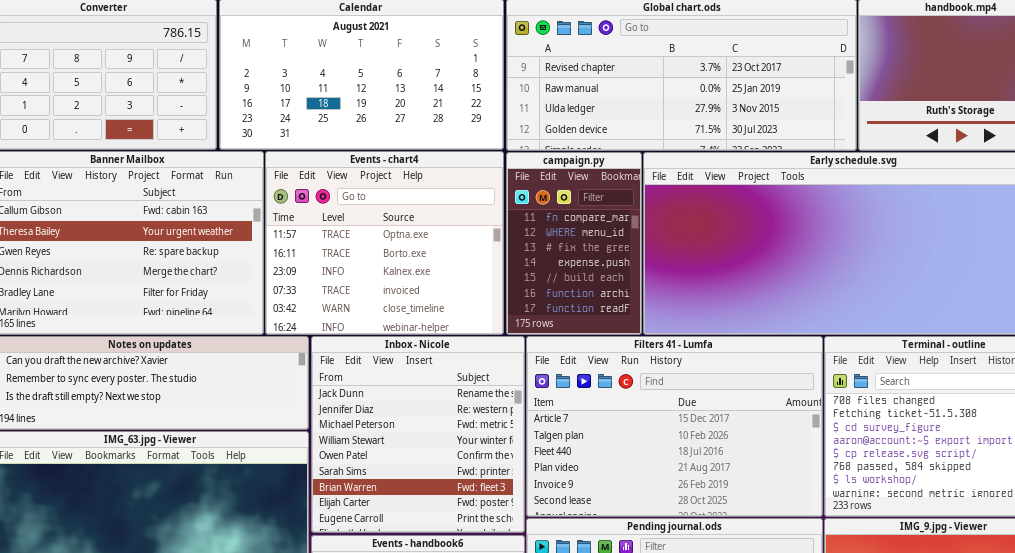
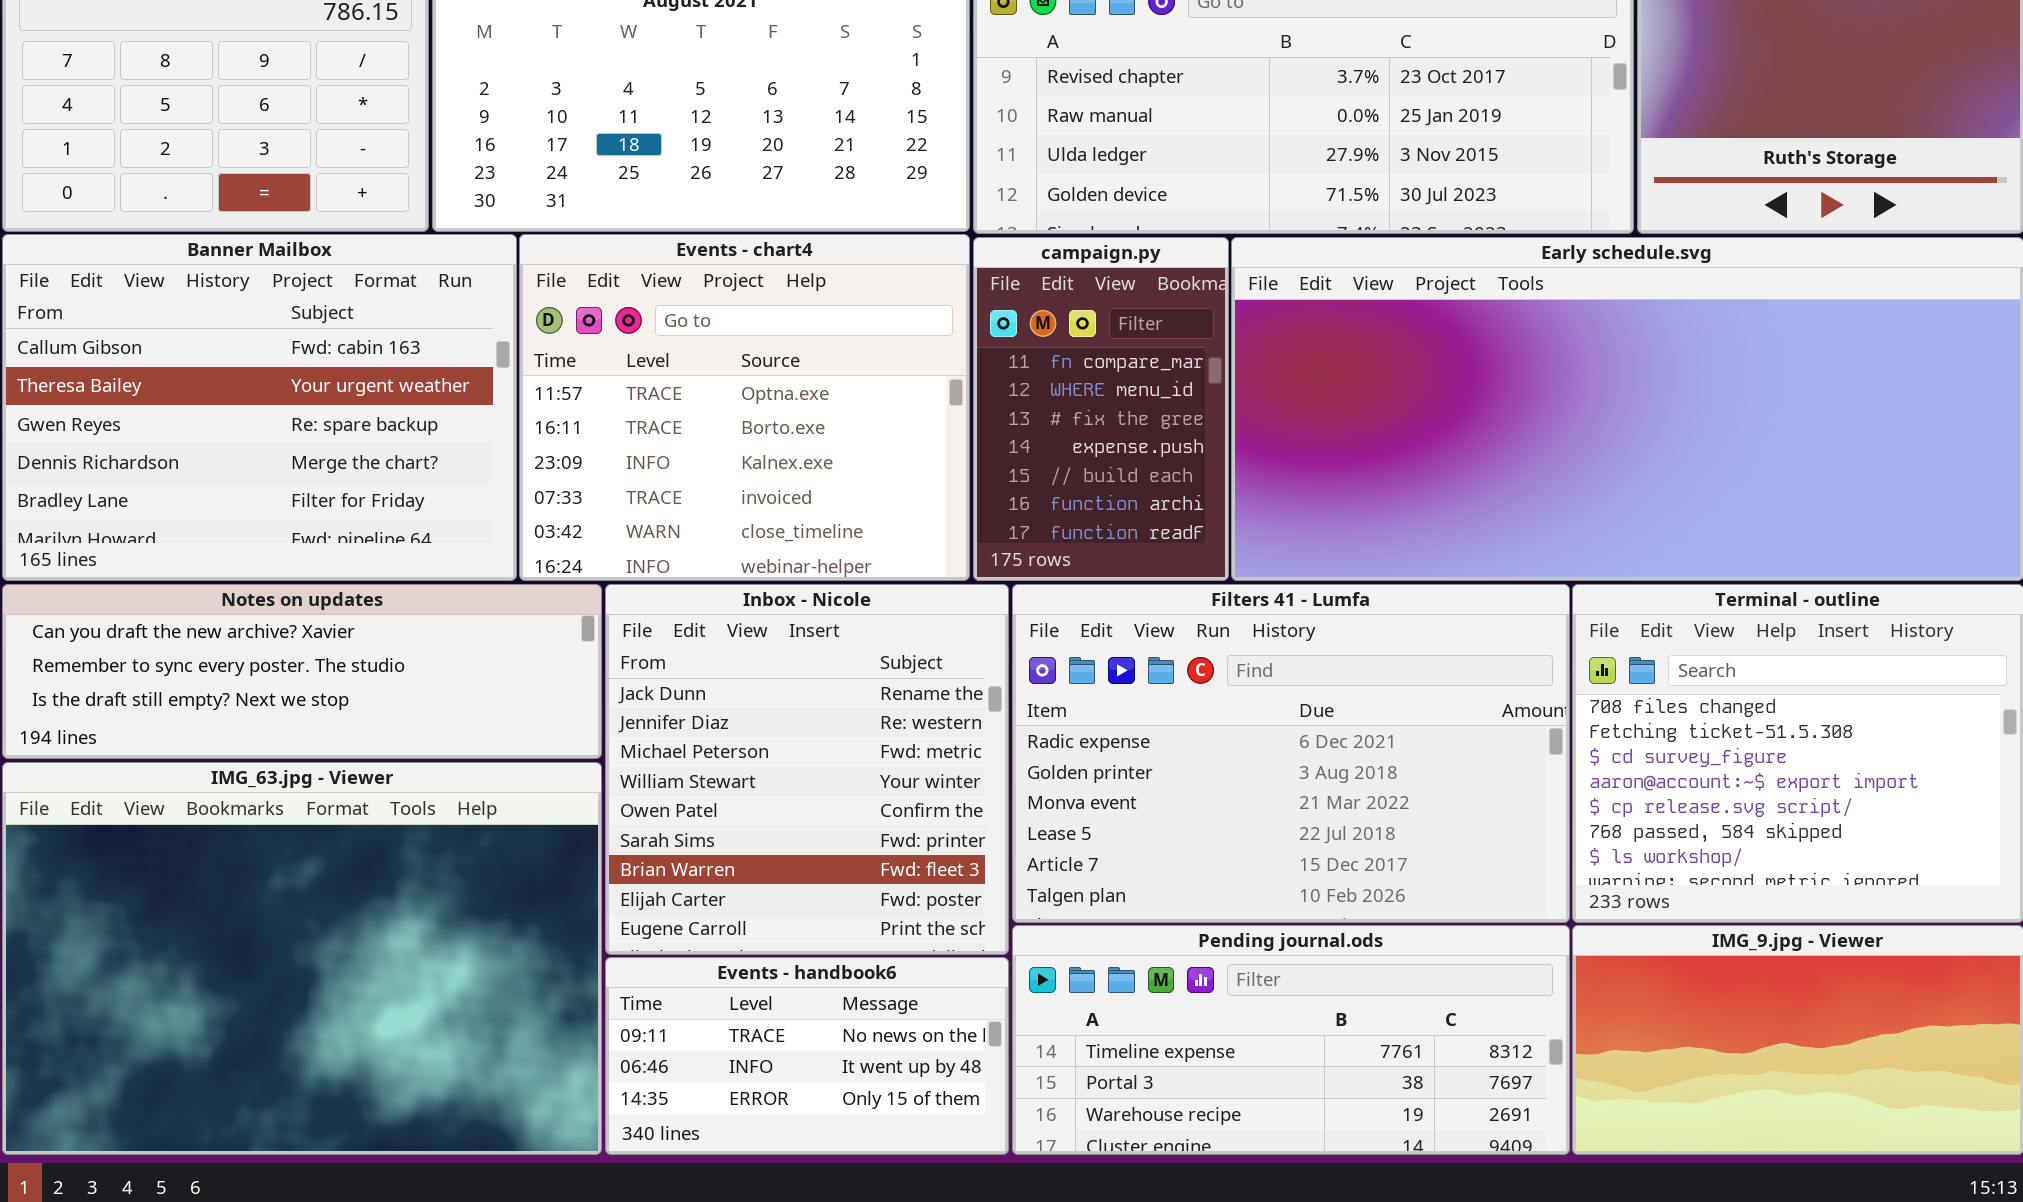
Filters 41 - Lumfa: [526,336,823,517] -> [1012,584,1570,923], scrolled up 4 rows

